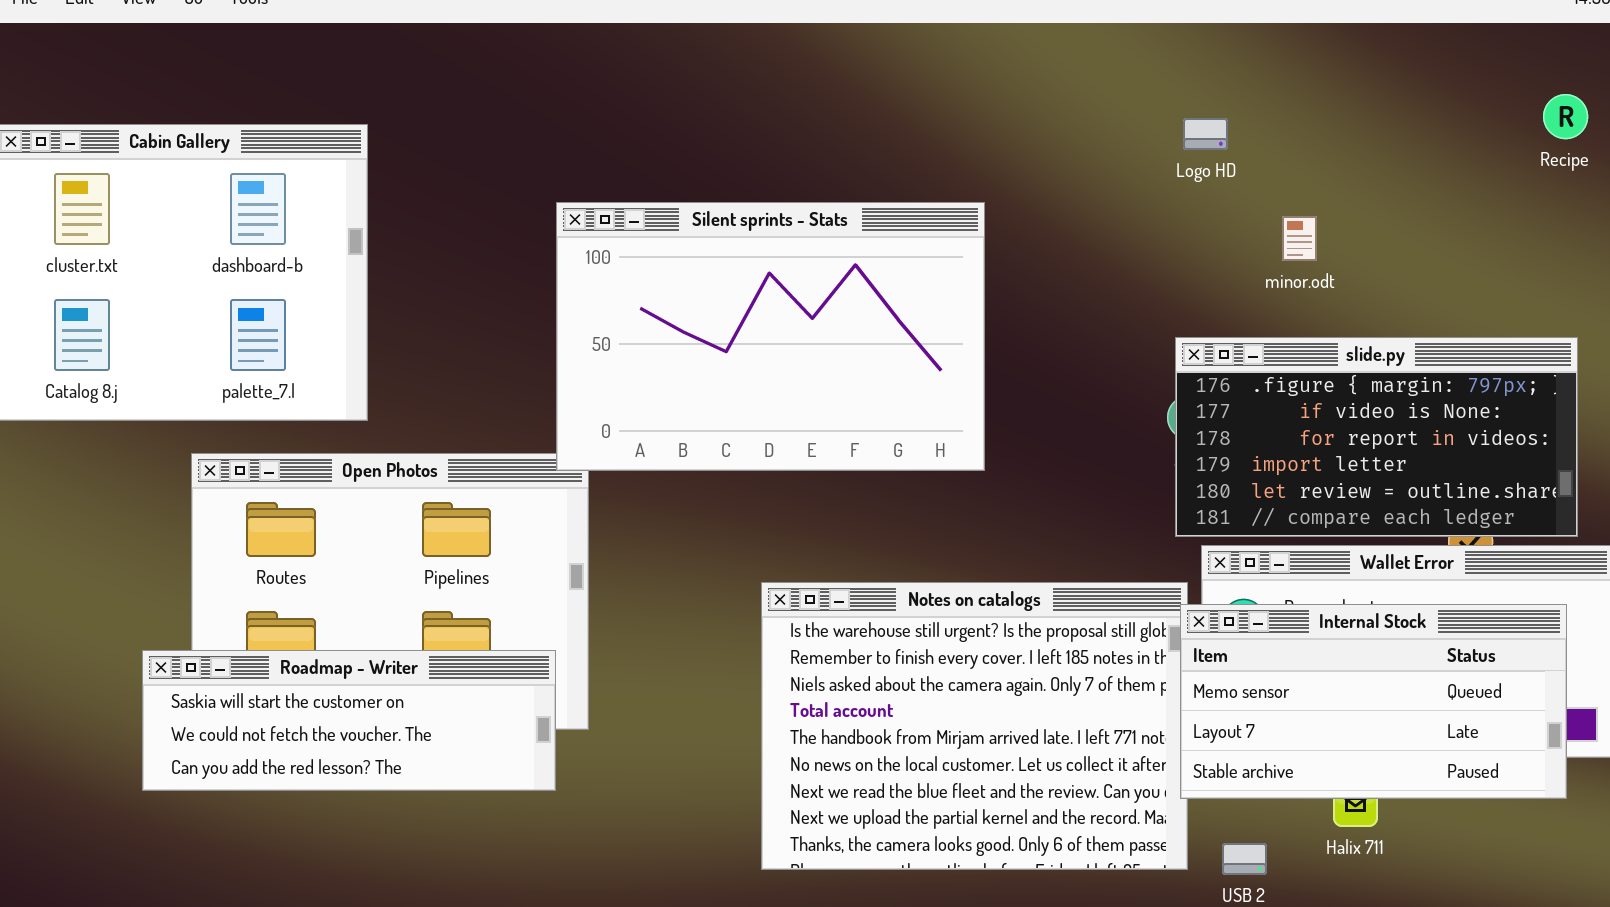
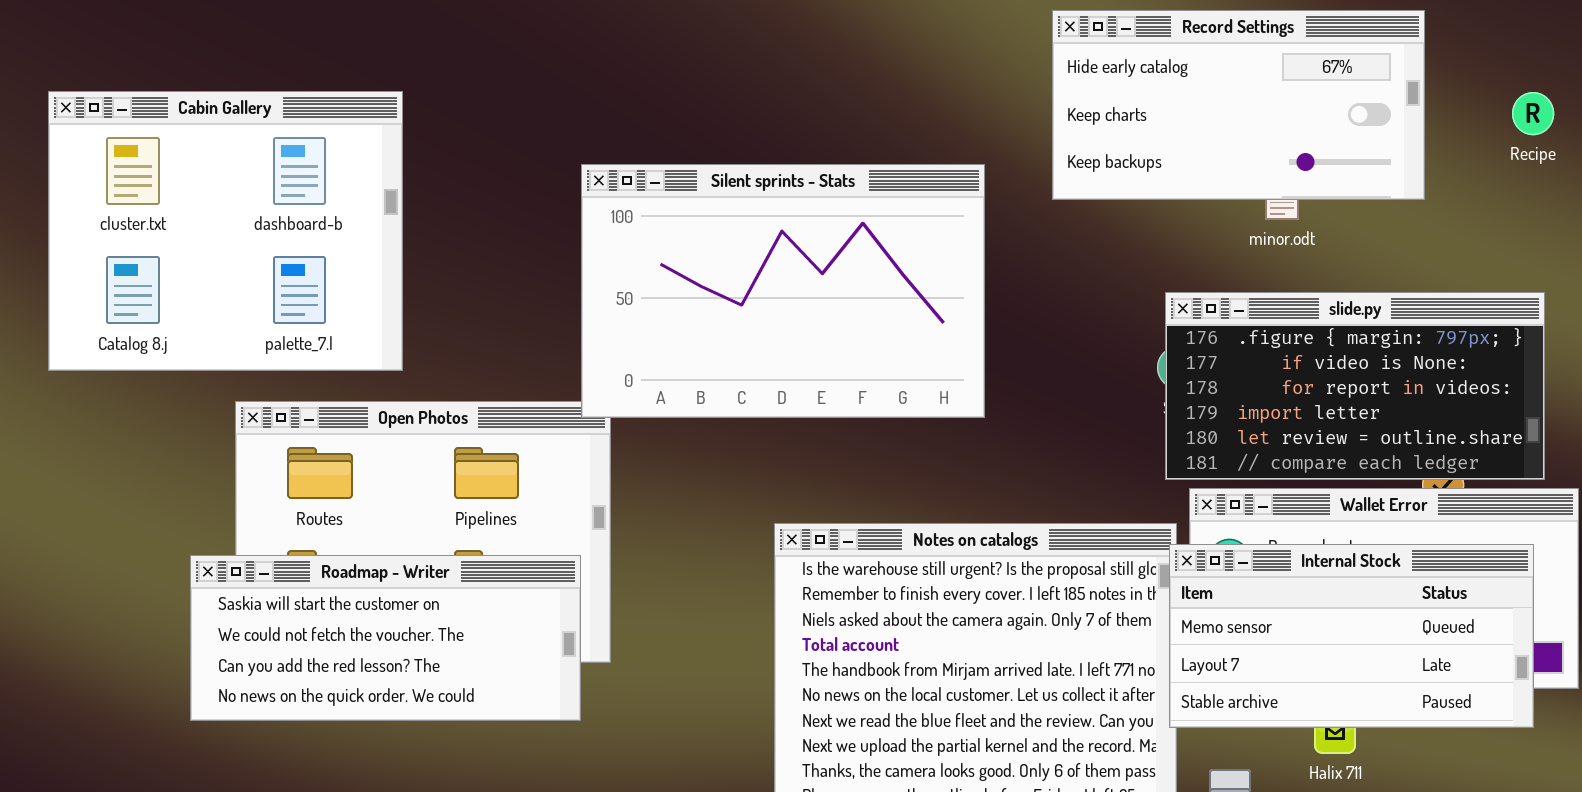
Record Settings: none -> [1052,10,1425,200], opened
Recipe: [1543,94,1588,139] -> [1512,92,1554,135], moved
Roadmap - Writer: [142,650,556,791] -> [190,555,581,721], resized

